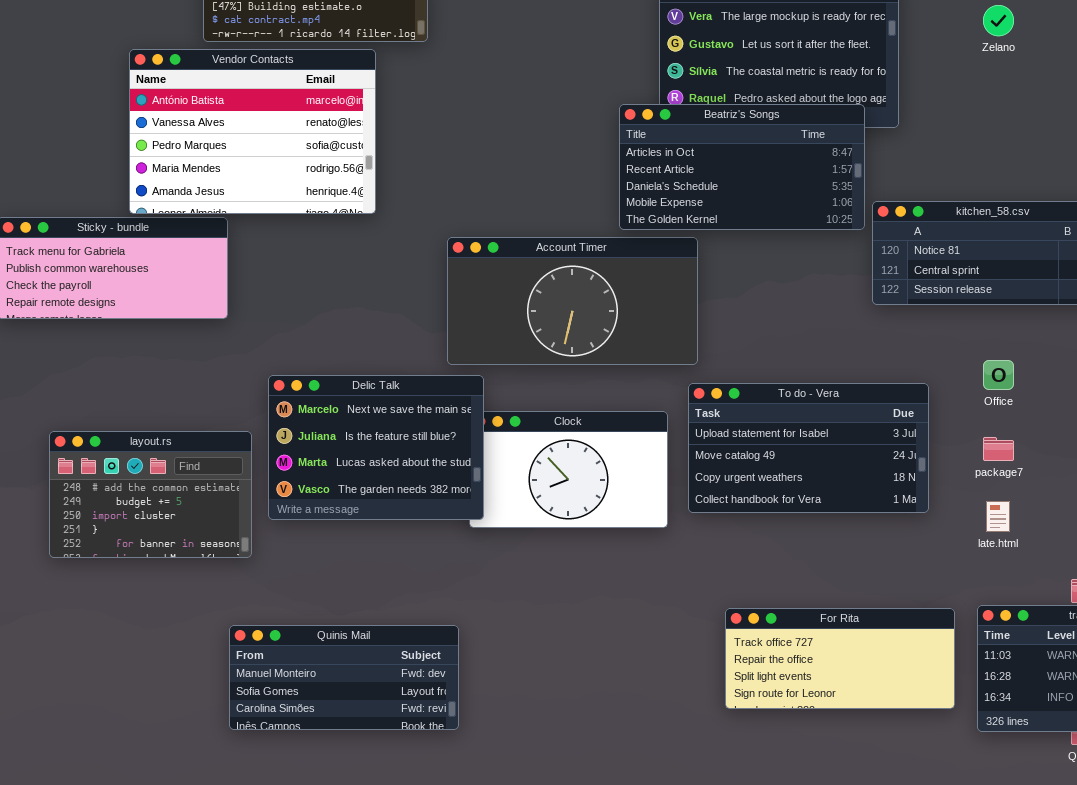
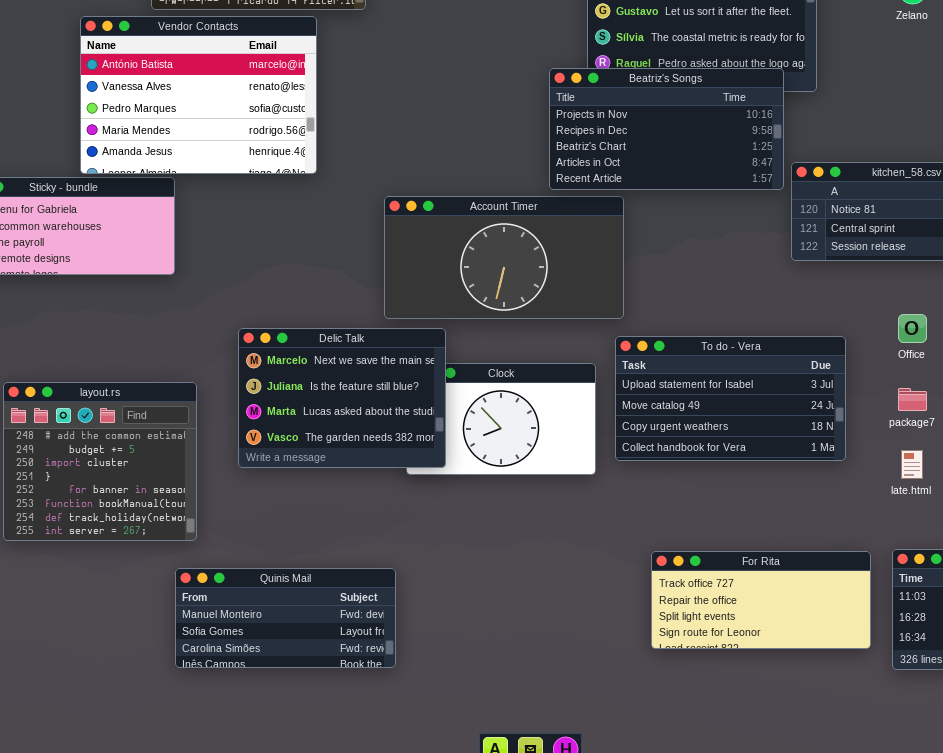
Beatriz's Songs: [619,104,865,230] -> [549,68,784,190], scrolled up 3 rows
Delic Talk: [268,375,484,520] -> [238,328,446,468], moved
layout.rs: [49,431,252,558] -> [3,382,197,541], resized

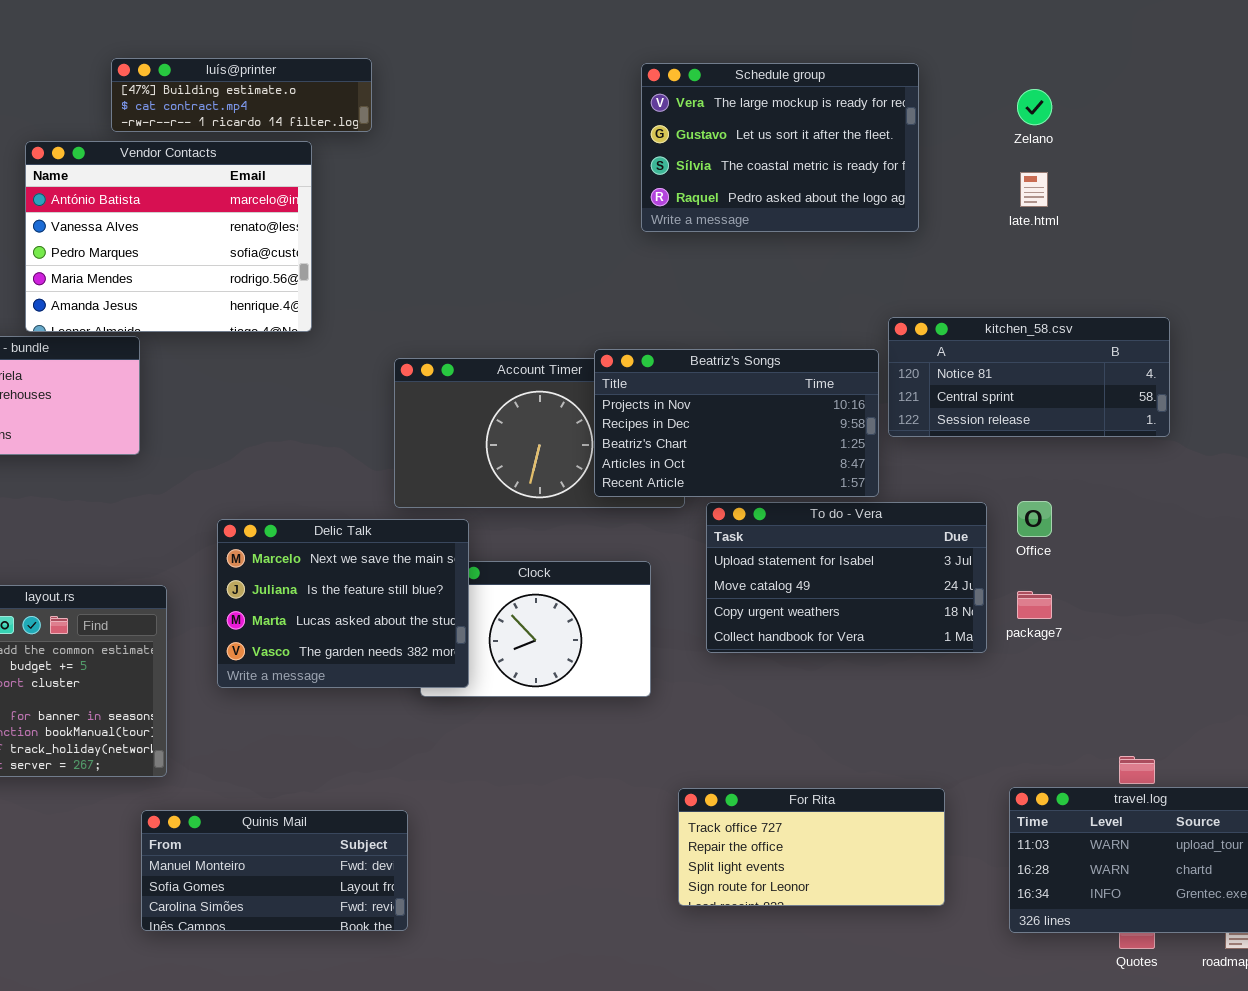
Beatriz's Songs: [549,68,784,190] -> [594,349,879,497], moved
To do - Vera: [615,336,846,461] -> [706,502,987,653], moved
late.html: [901,450,923,479] -> [1020,172,1048,207], moved
For Rita: [651,551,871,649] -> [678,788,945,906], moved

